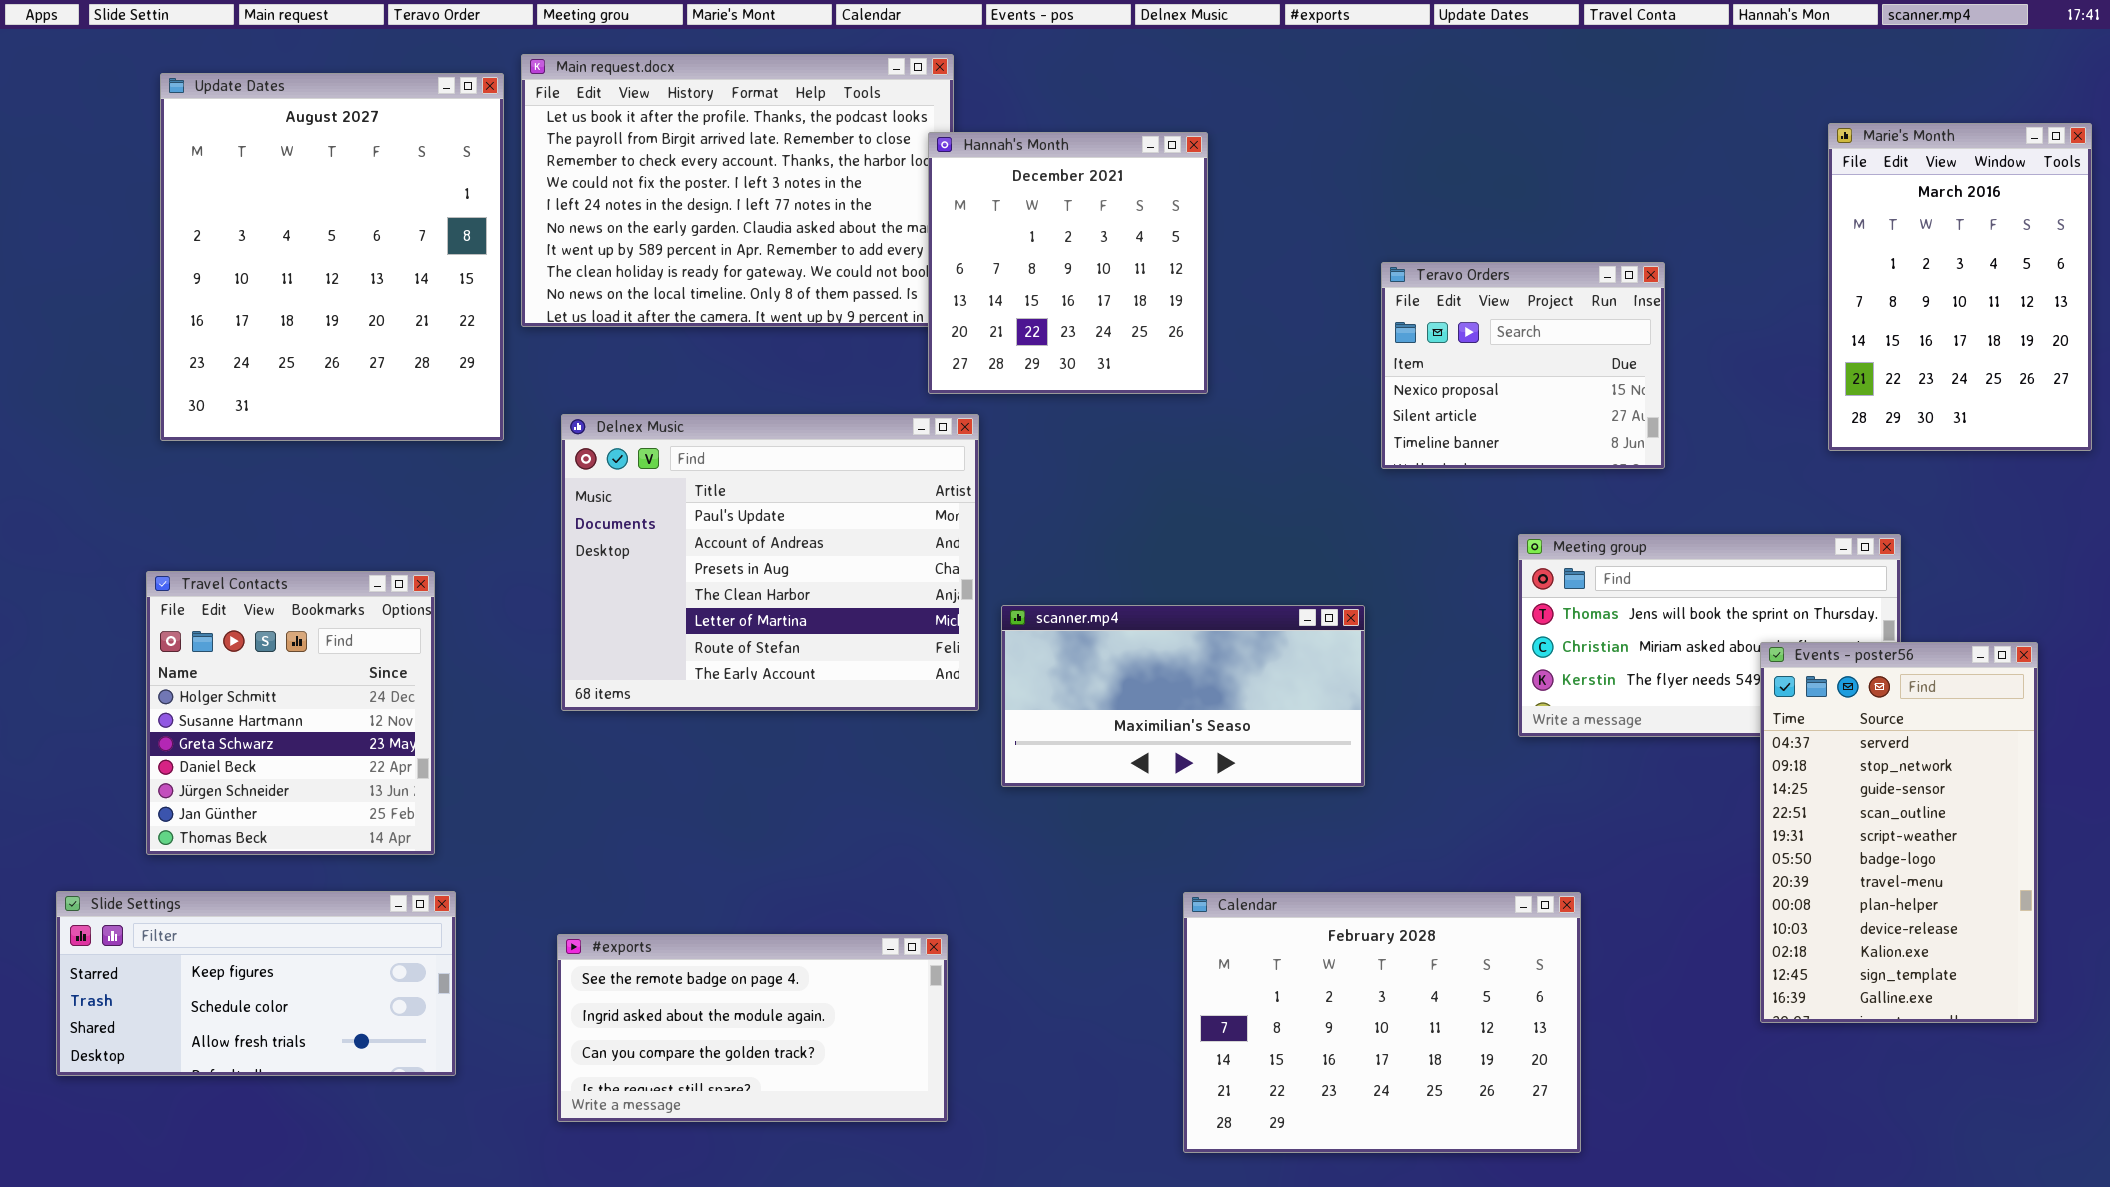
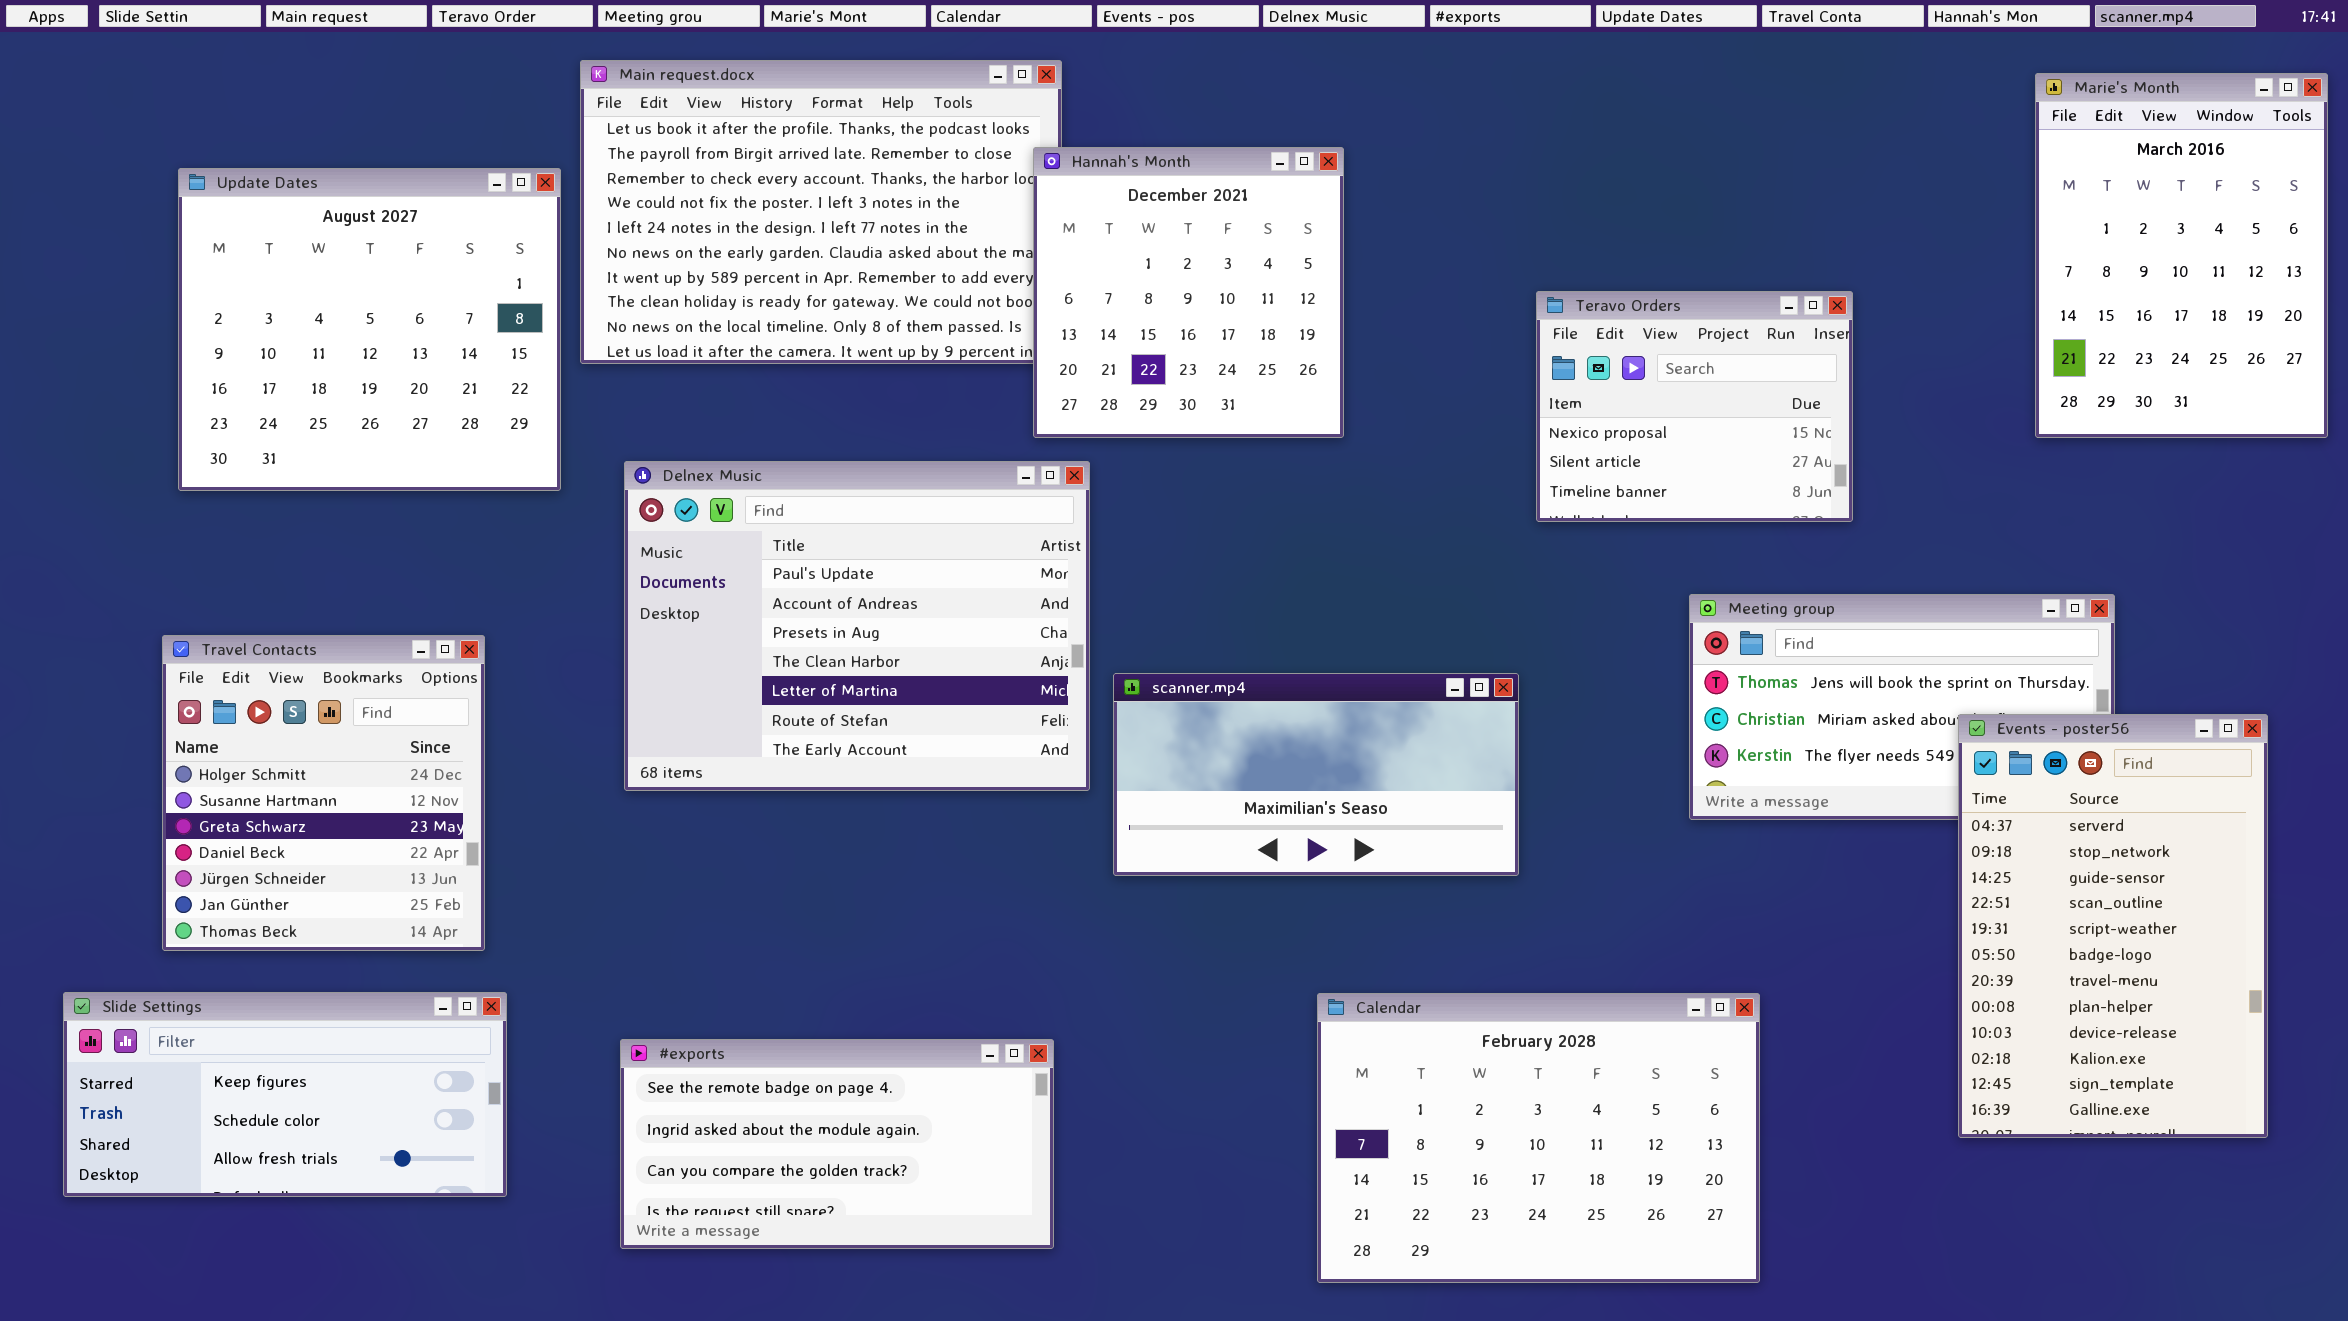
Update Dates: [160,73,504,441] -> [178,168,561,491], resized
Marie's Month: [1828,123,2092,451] -> [2035,73,2328,438], moved

